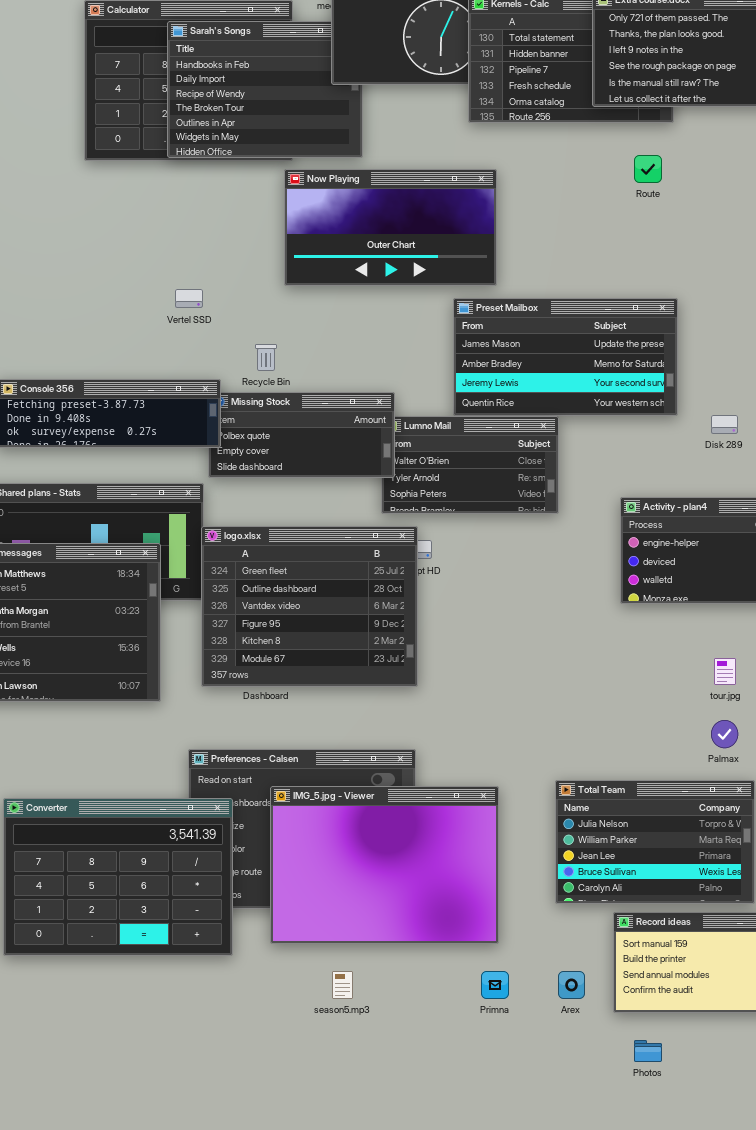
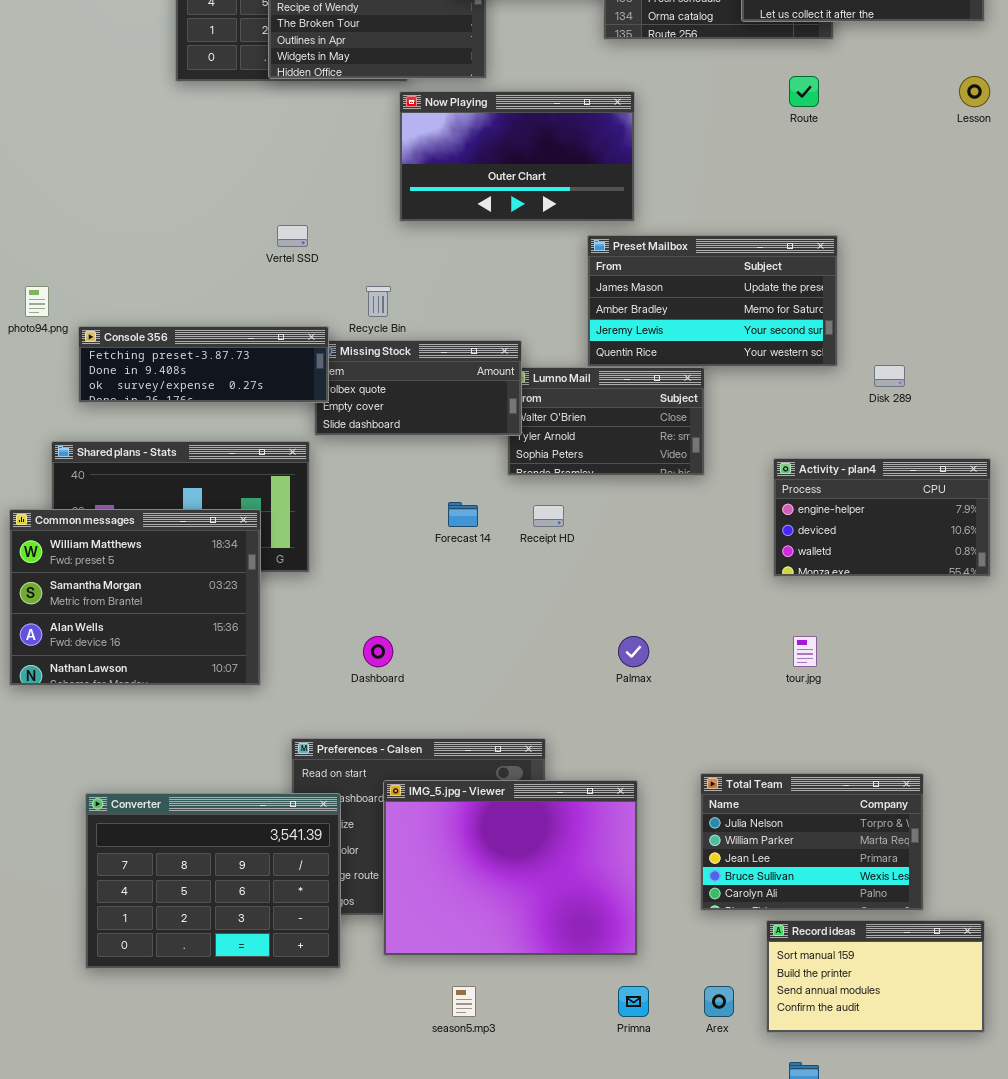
logo.xlsx: [201,526,418,687] -> none, closed
tour.jpg: [714,658,736,685] -> [793,636,817,667], moved
Palmax: [711,720,738,748] -> [618,636,649,667], moved

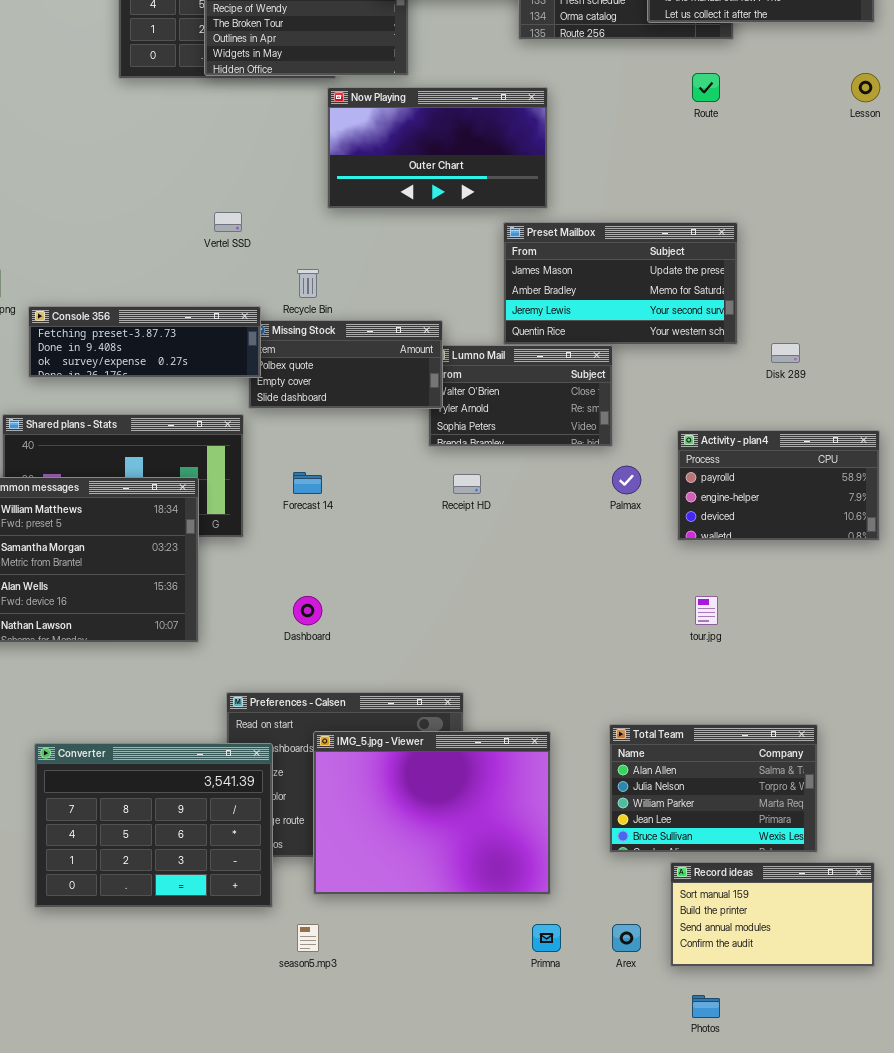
Activity - plan4: [773,458,991,577] -> [677,430,880,541], scrolled up 1 row
Forecast 14: [448,502,478,527] -> [293,472,322,494], moved
Palmax: [618,636,649,667] -> [612,466,641,494], moved
Total Team: [700,773,924,911] -> [609,724,818,853], scrolled up 1 row
season5.mp3: [452,986,476,1017] -> [297,924,319,952], moved

